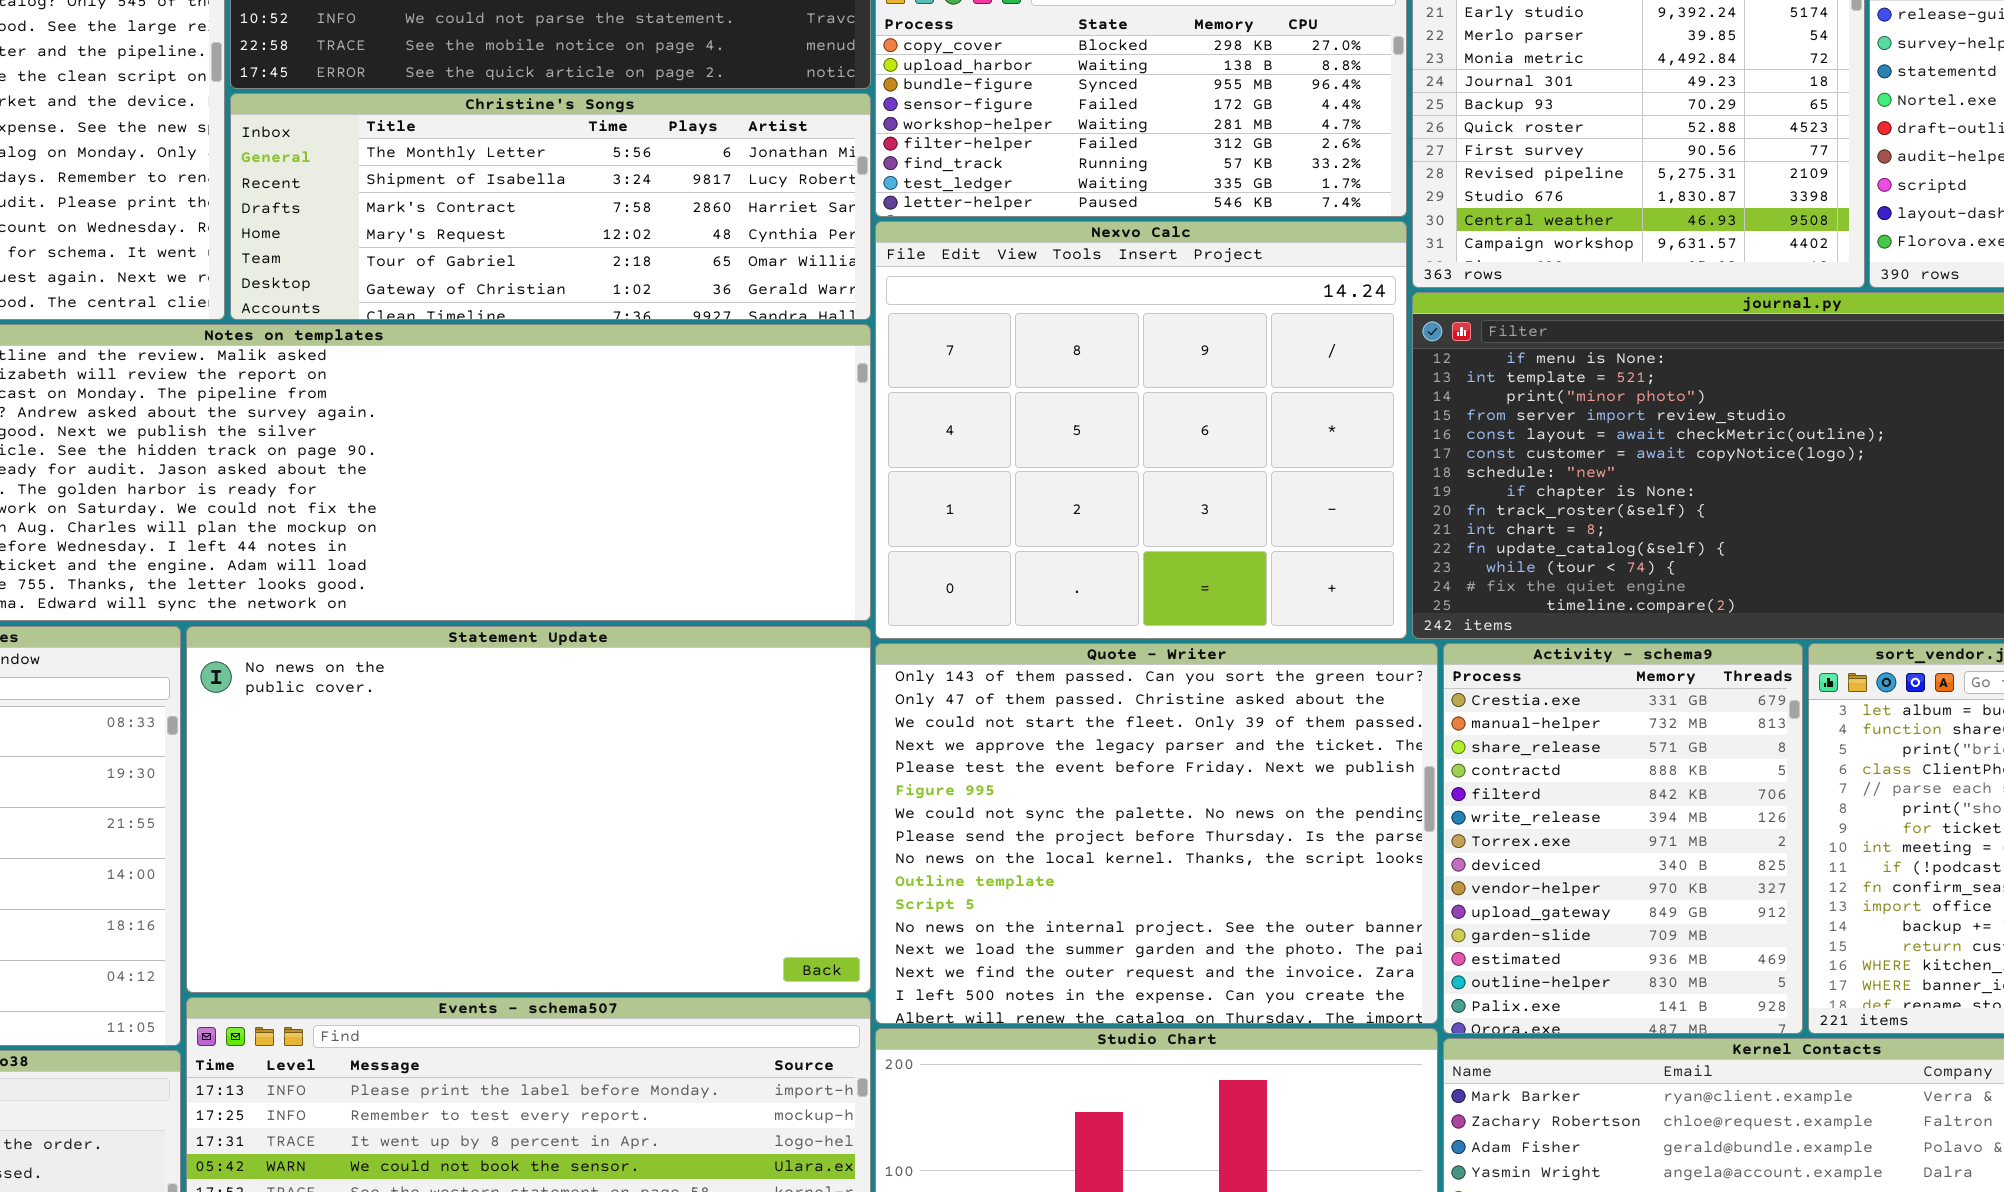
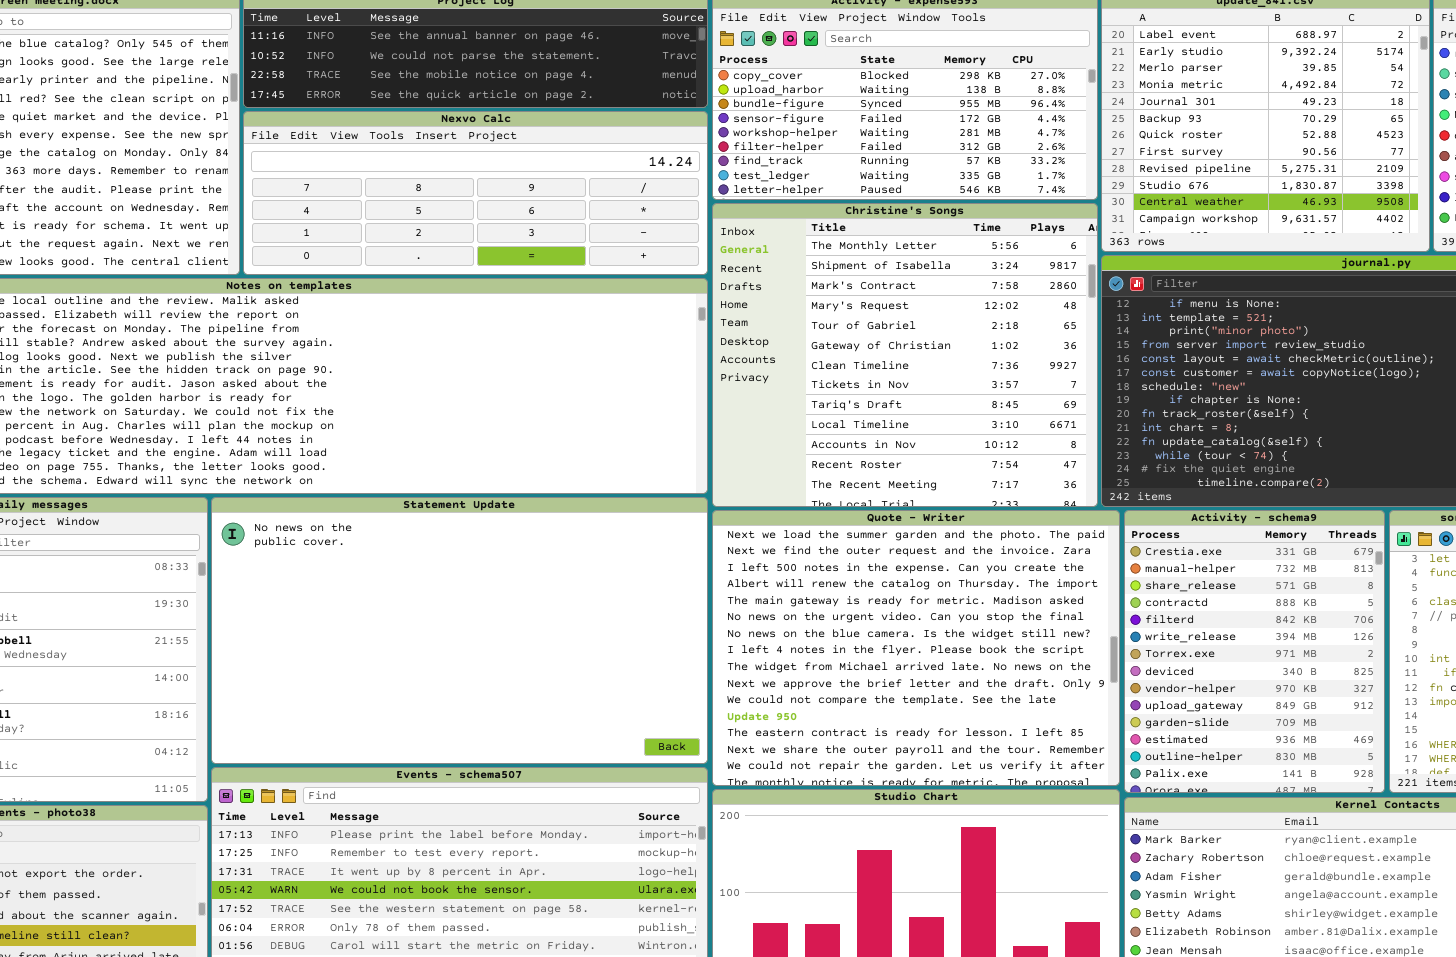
Christine's Songs: [230,93,871,320] -> [712,203,1098,507], moved, resized
Nexvo Calc: [875,221,1407,639] -> [243,111,708,275], moved, resized
Quote - Writer: [875,643,1438,1024] -> [712,510,1120,786], scrolled down 12 rows

